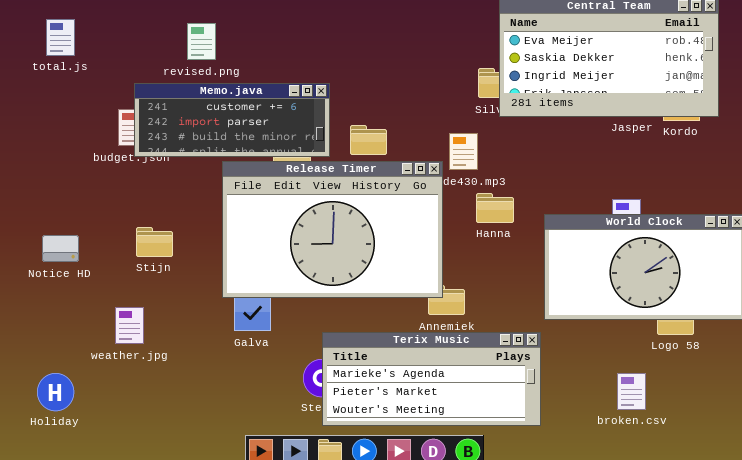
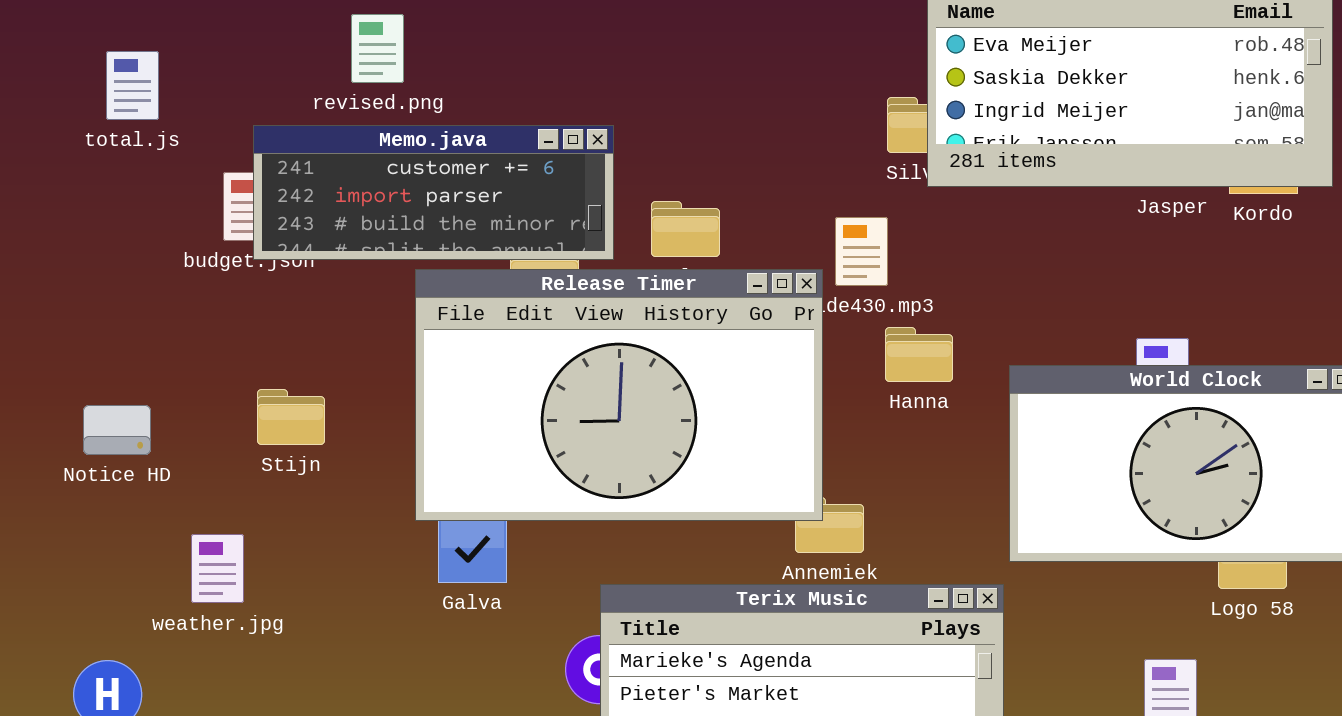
total.js: [46,19,75,56] -> [106,51,159,120], moved
weather.jpg: [115,307,144,344] -> [191,534,244,603], moved

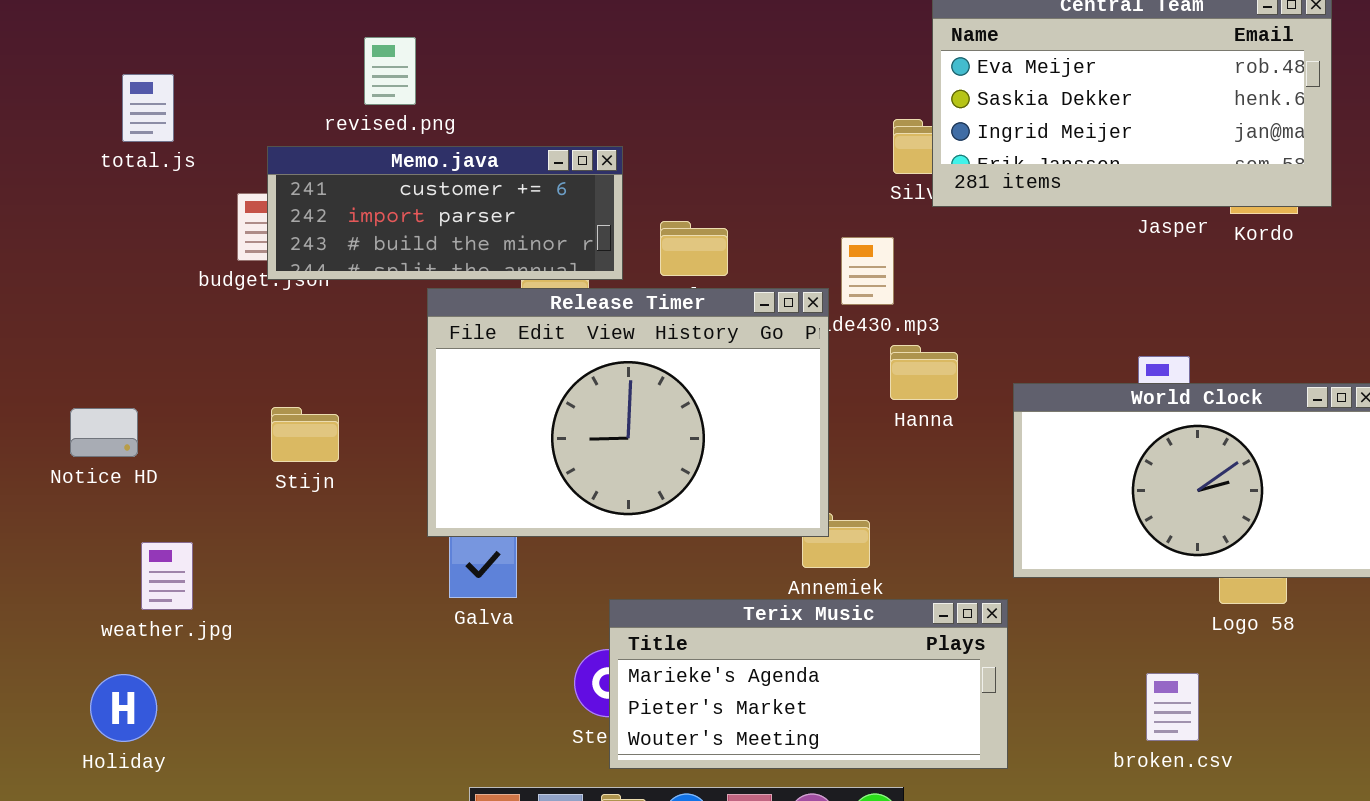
Notice HD: [83,405,151,455] -> [70,408,138,457], moved
weather.jpg: [191,534,244,603] -> [141,542,193,610], moved

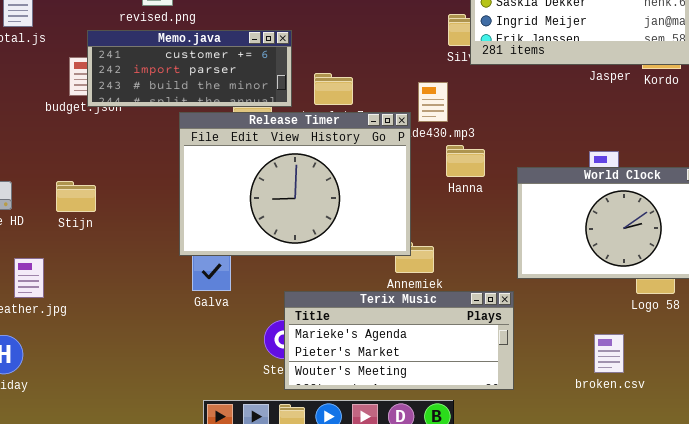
Stijn: [271,407,339,462] -> [56,181,96,212], moved

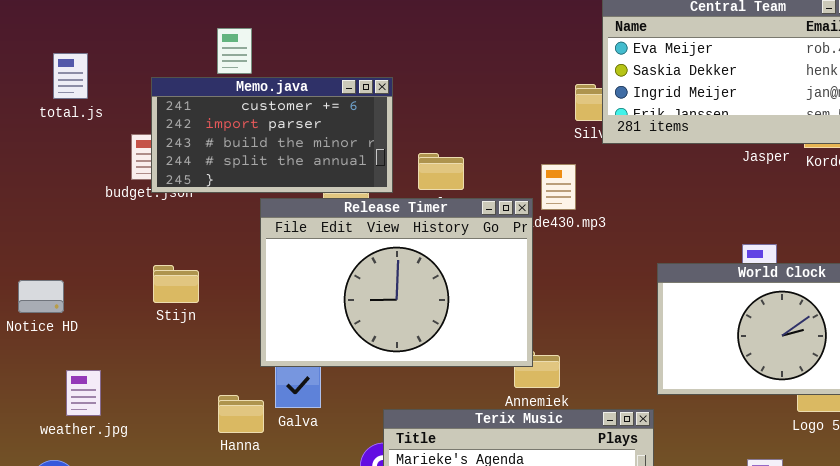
Memo.java: [87,30,292,107] -> [151,77,393,193], resized
Hanna: [446,145,485,177] -> [218,395,264,433], moved
Stijn: [56,181,96,212] -> [153,265,199,303], moved

